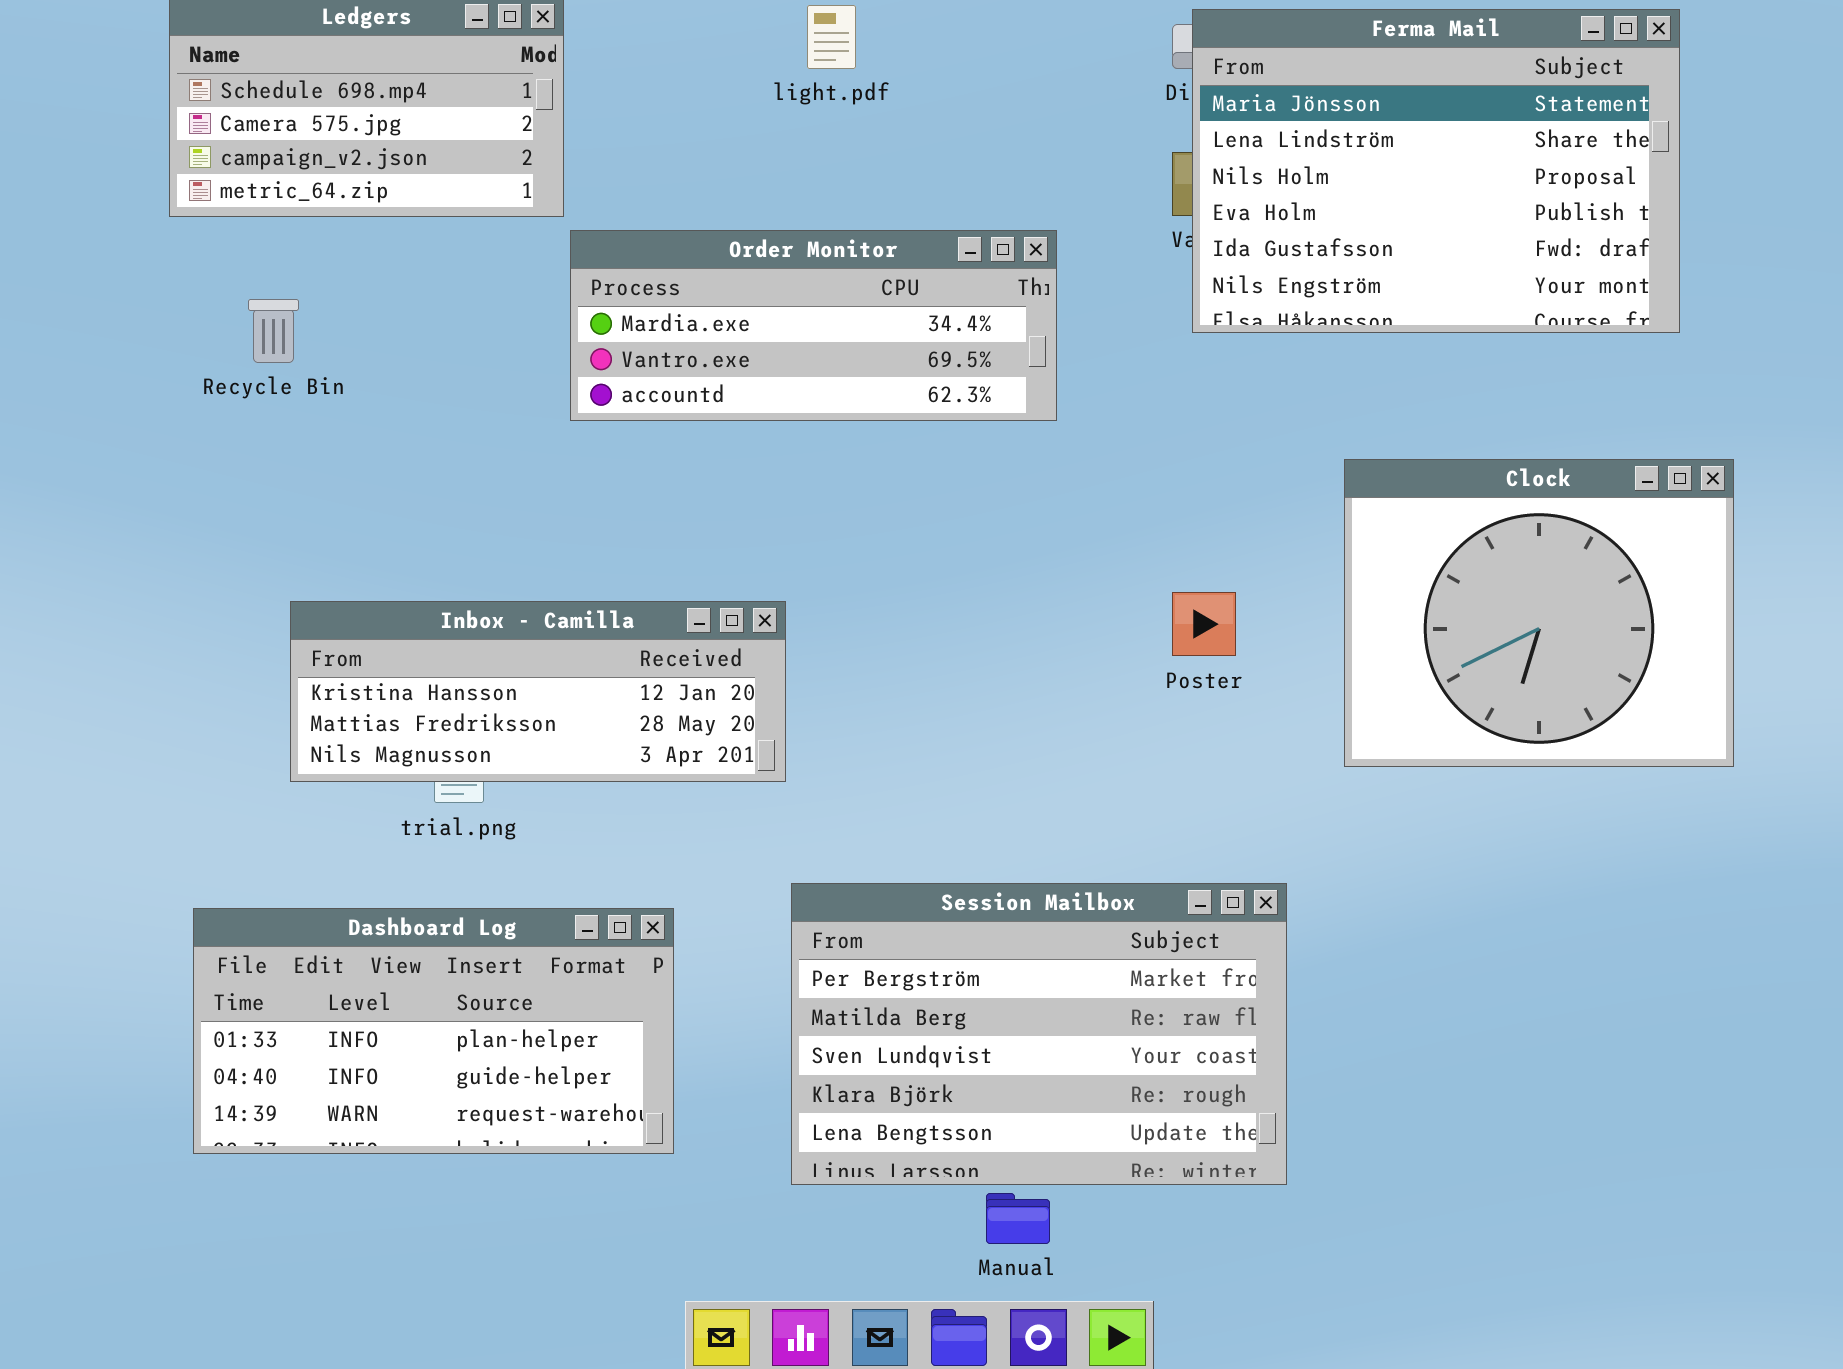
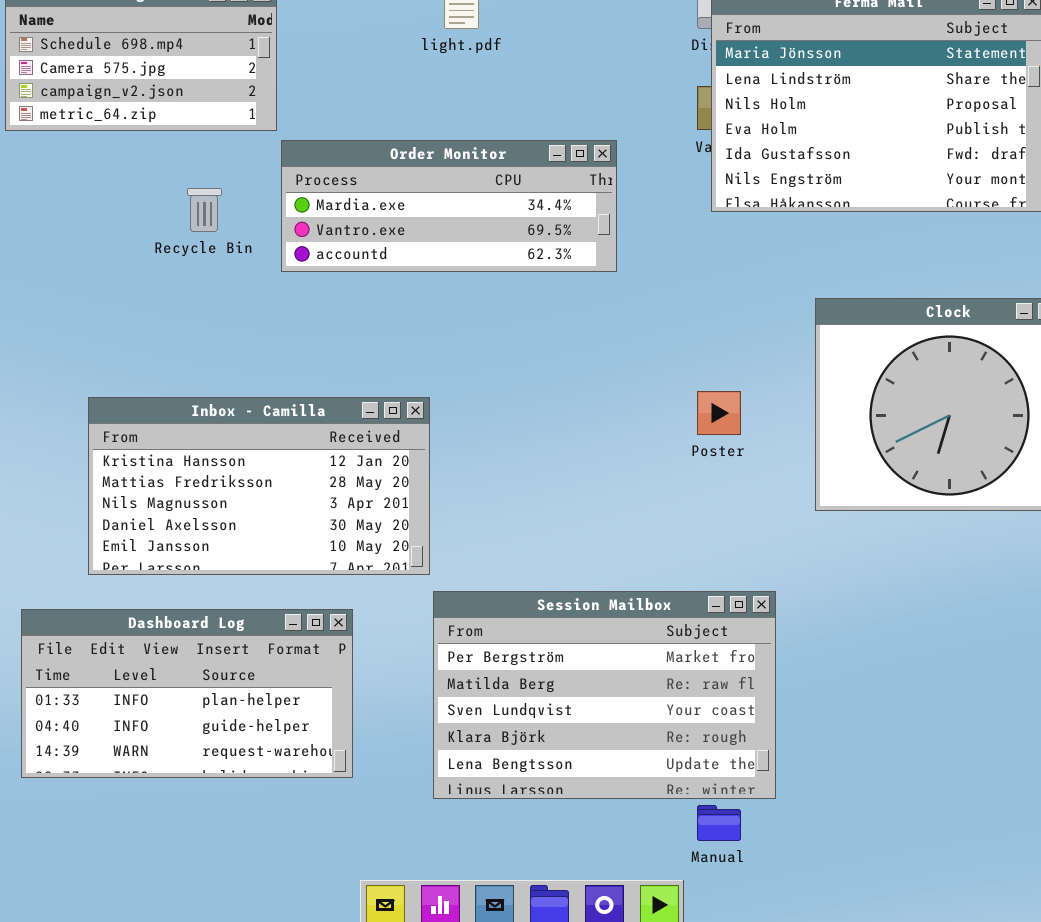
Recycle Bin: [248,299,299,363] -> [187,188,222,232], moved
Inbox - Camilla: [290,601,786,782] -> [88,397,430,575], resized
Manual: [986,1193,1050,1244] -> [697,805,741,841], moved

